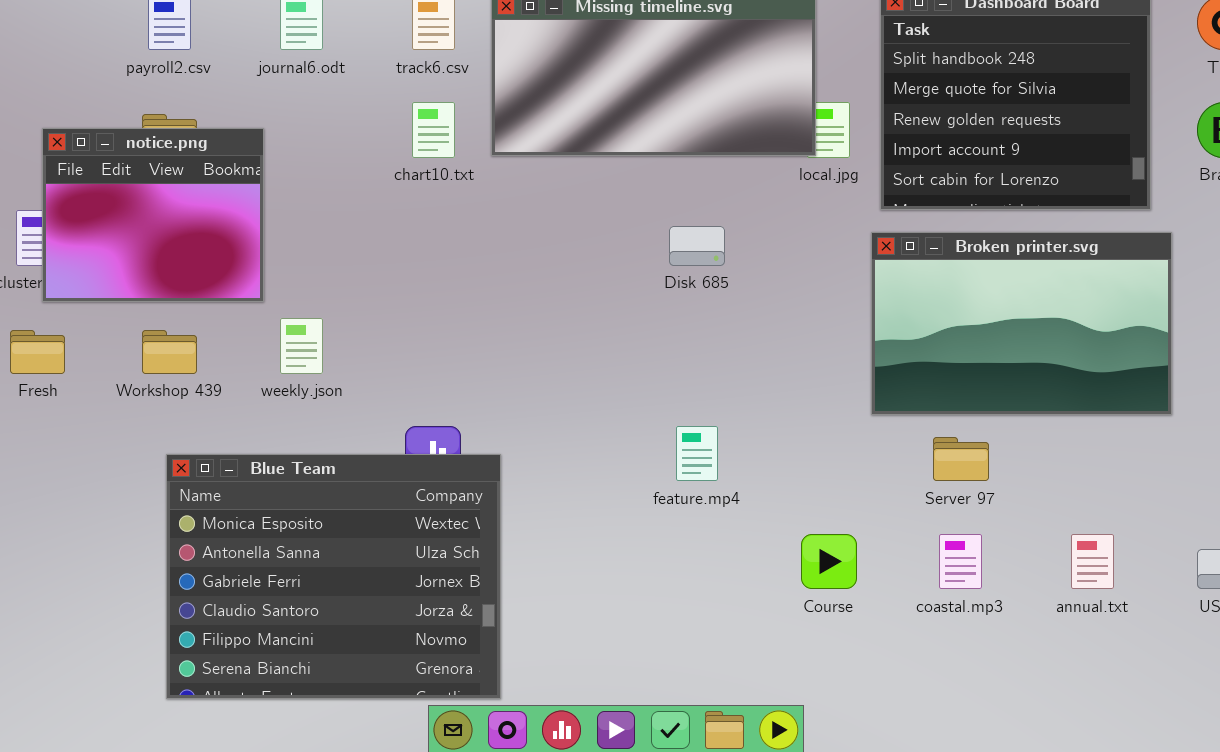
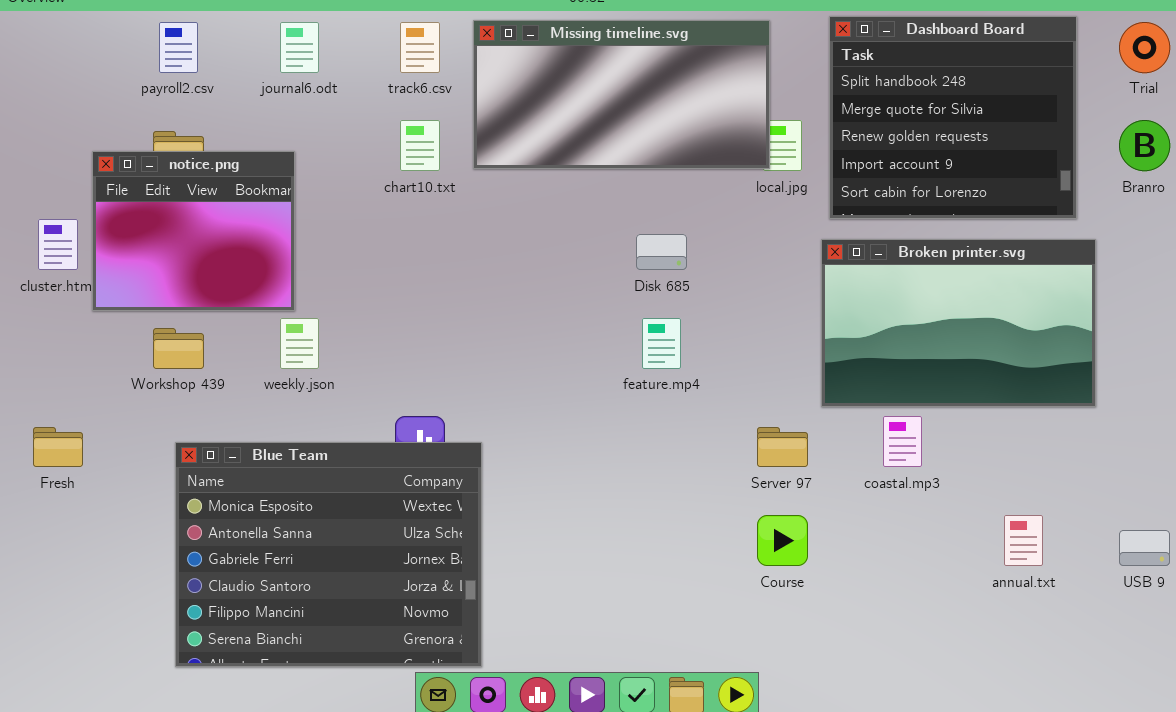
notice.png: [42,128,264,302] -> [92,151,295,311], moved
Fresh: [10,330,65,374] -> [33,427,83,467], moved
feature.mp4: [676,426,718,481] -> [642,318,681,369], moved
Server 97: [933,437,989,481] -> [757,427,808,467], moved
coastal.mp3: [939,534,982,589] -> [883,416,922,467], moved

